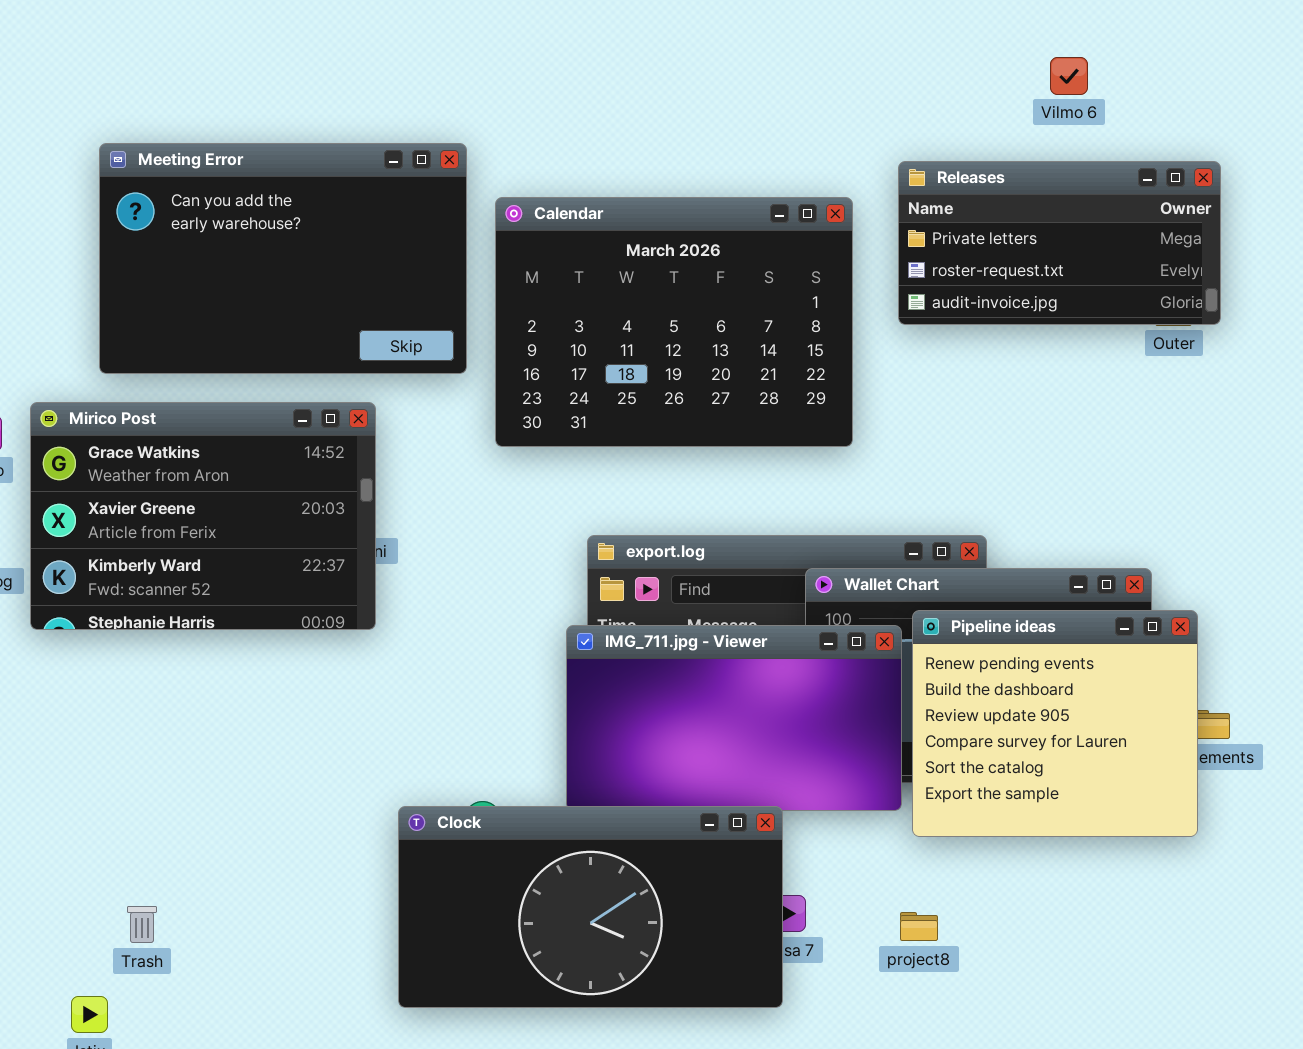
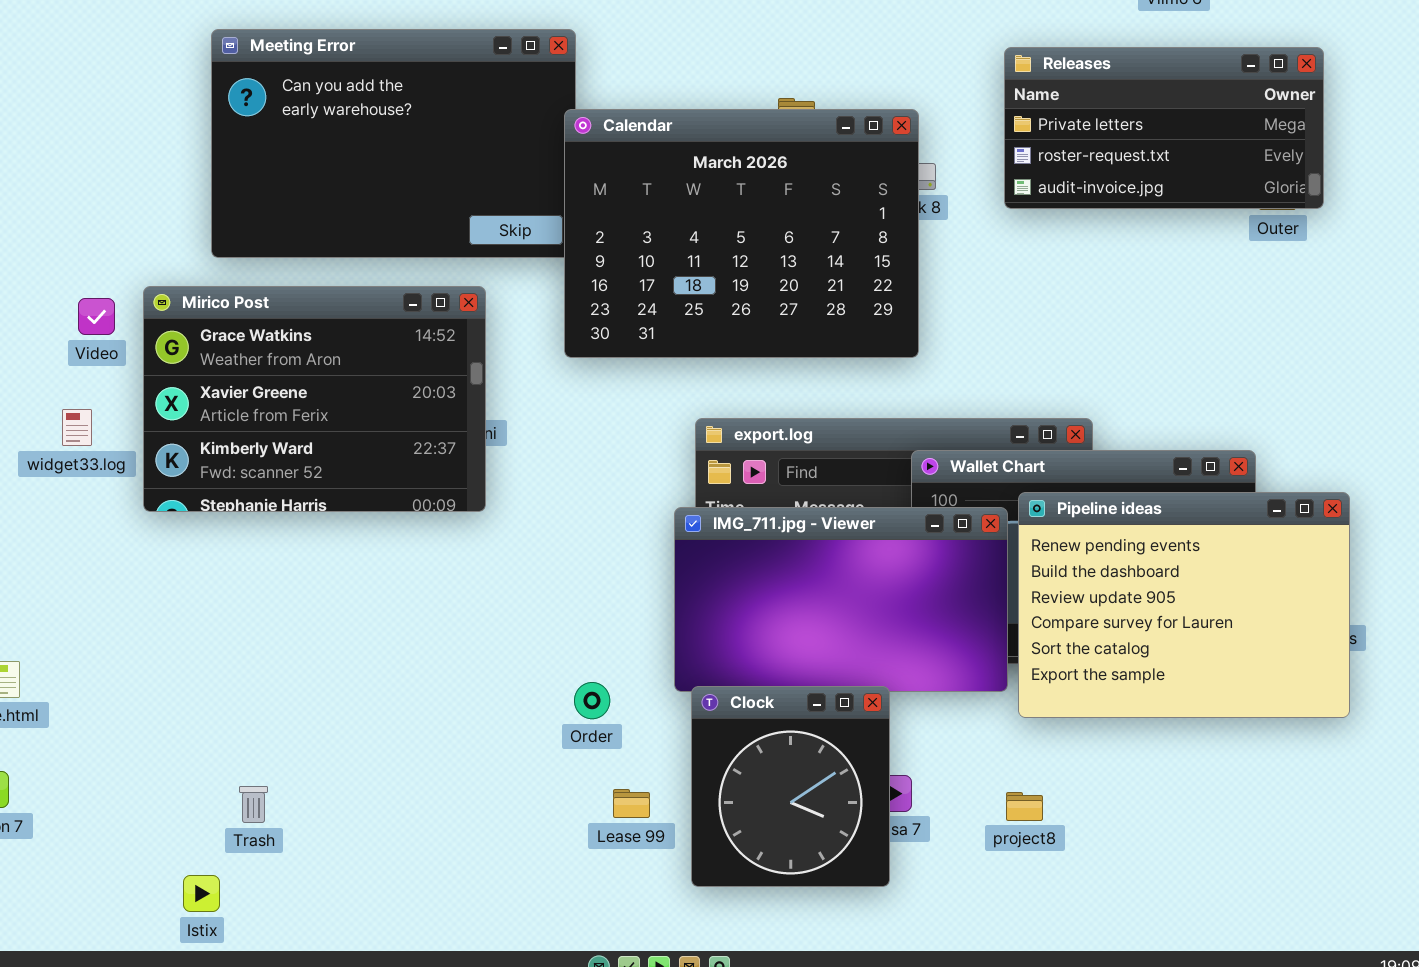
Calendar: [495,197,853,447] -> [564,109,919,358], moved
Pipeline ideas: [912,610,1198,837] -> [1018,492,1350,718], resized
Clock: [398,806,783,1008] -> [691,686,890,887], resized

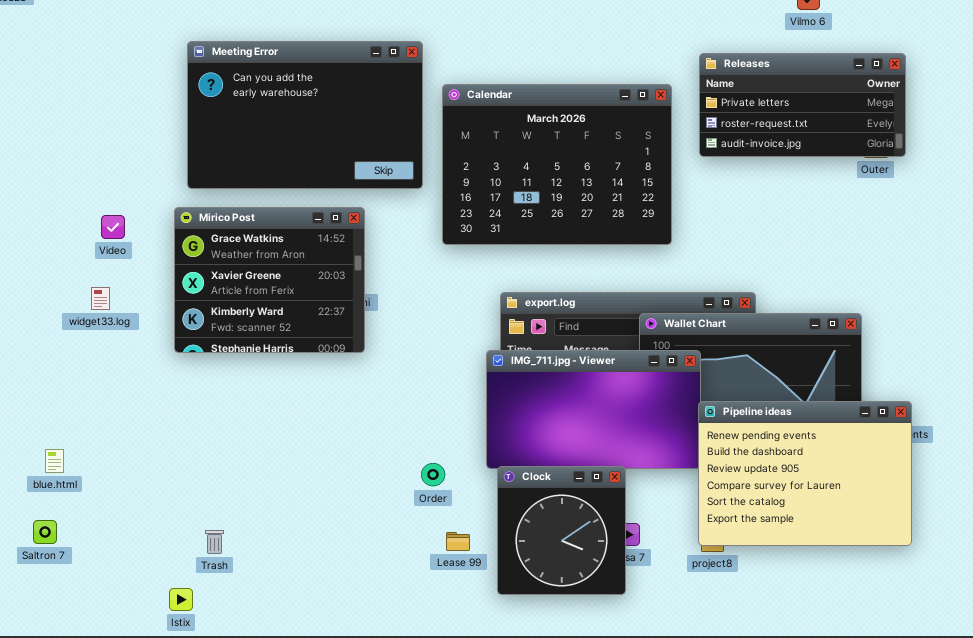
Calendar: [564,109,919,358] -> [442,84,672,245], moved
Mirico Post: [143,286,486,512] -> [174,207,365,353], resized
Pipeline ideas: [1018,492,1350,718] -> [698,401,912,546], moved

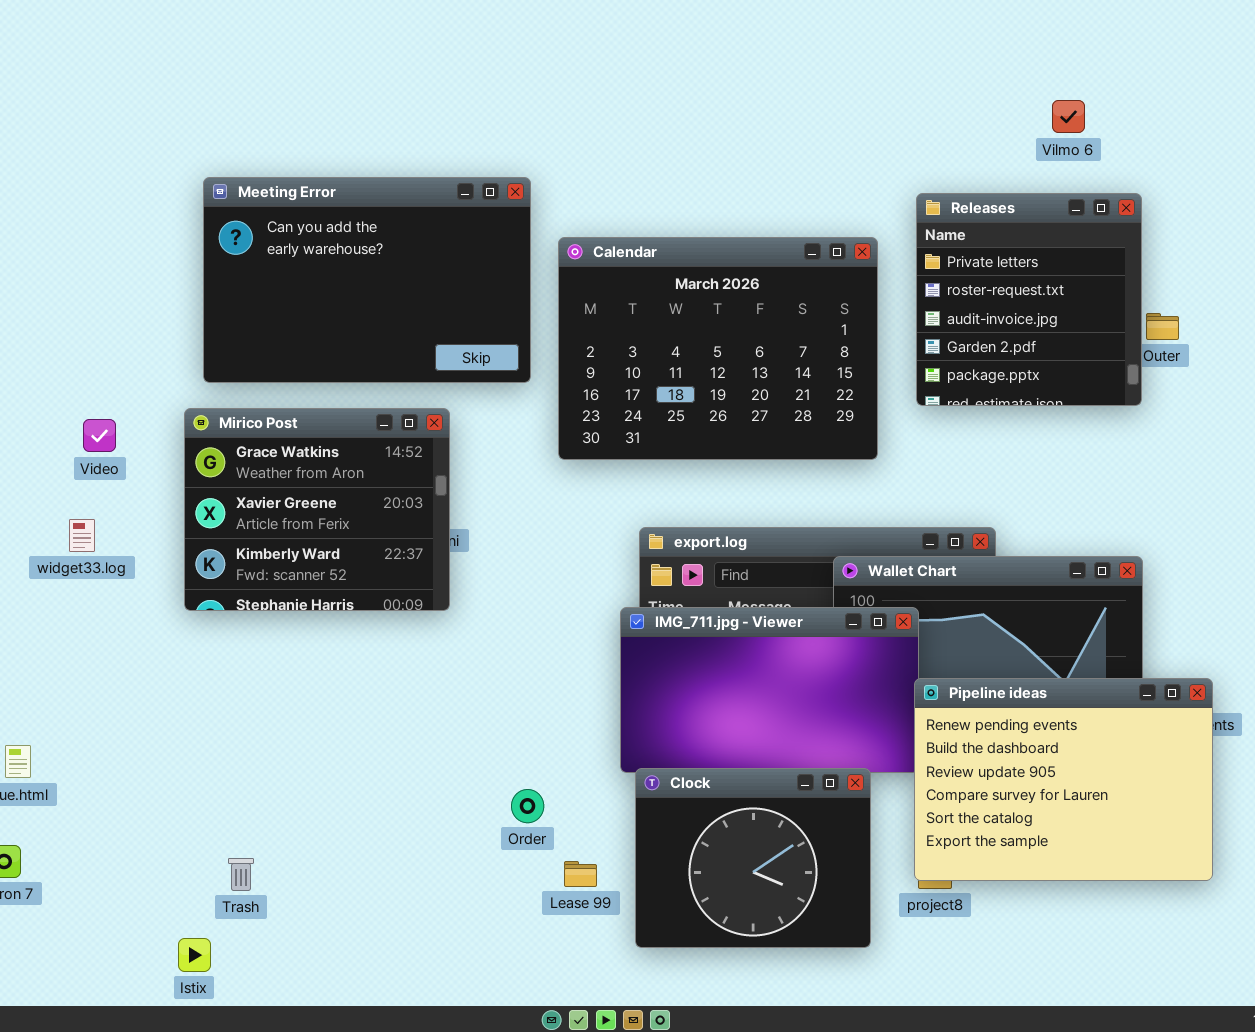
Releases: [699,53,906,157] -> [916,193,1142,406], resized
Order: [421,463,445,486] -> [511,789,544,823], moved
Clock: [497,466,626,595] -> [635,768,871,948], resized

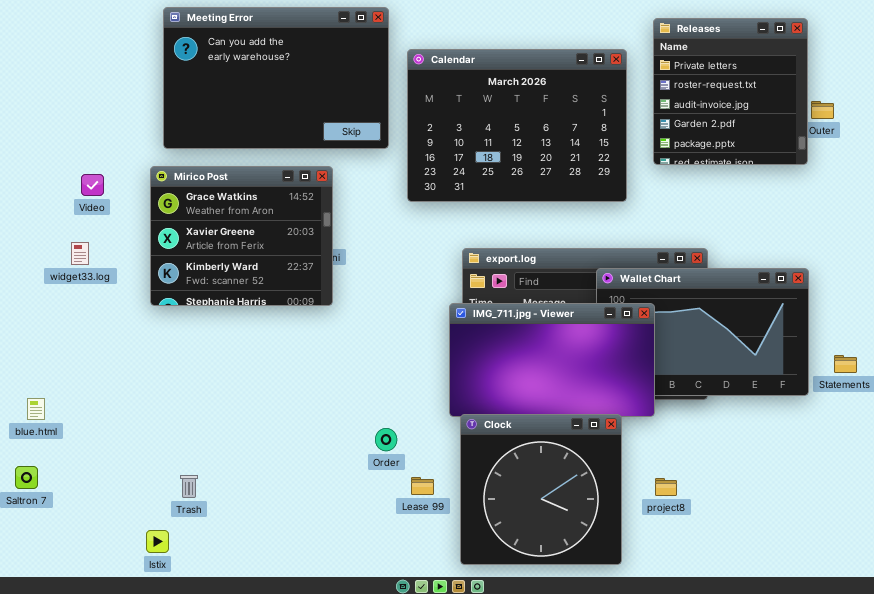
Pipeline ideas: [914,678,1213,881] -> none, closed
Clock: [635,768,871,948] -> [460,414,622,565], resized

